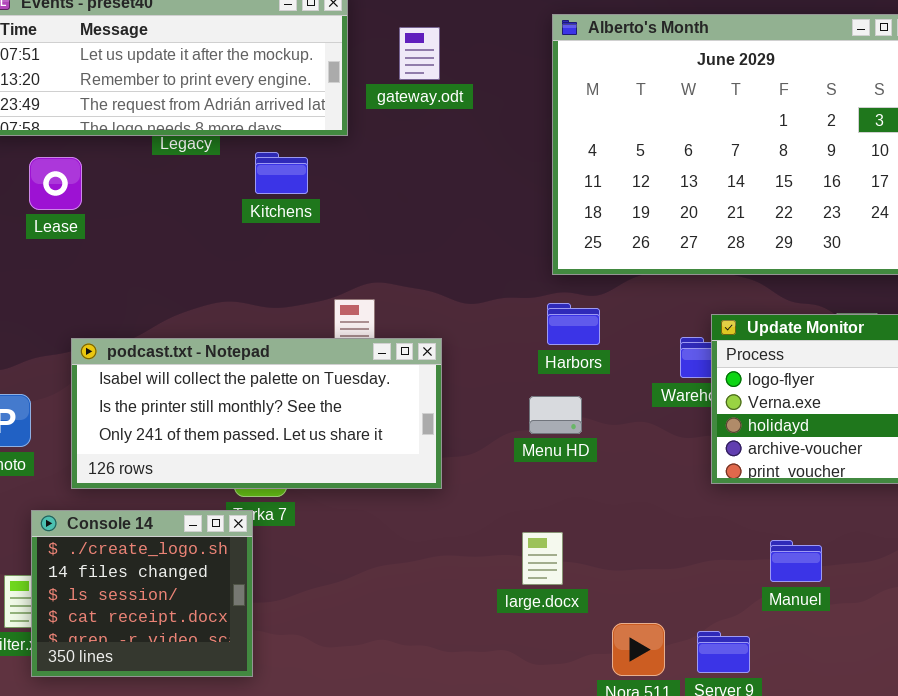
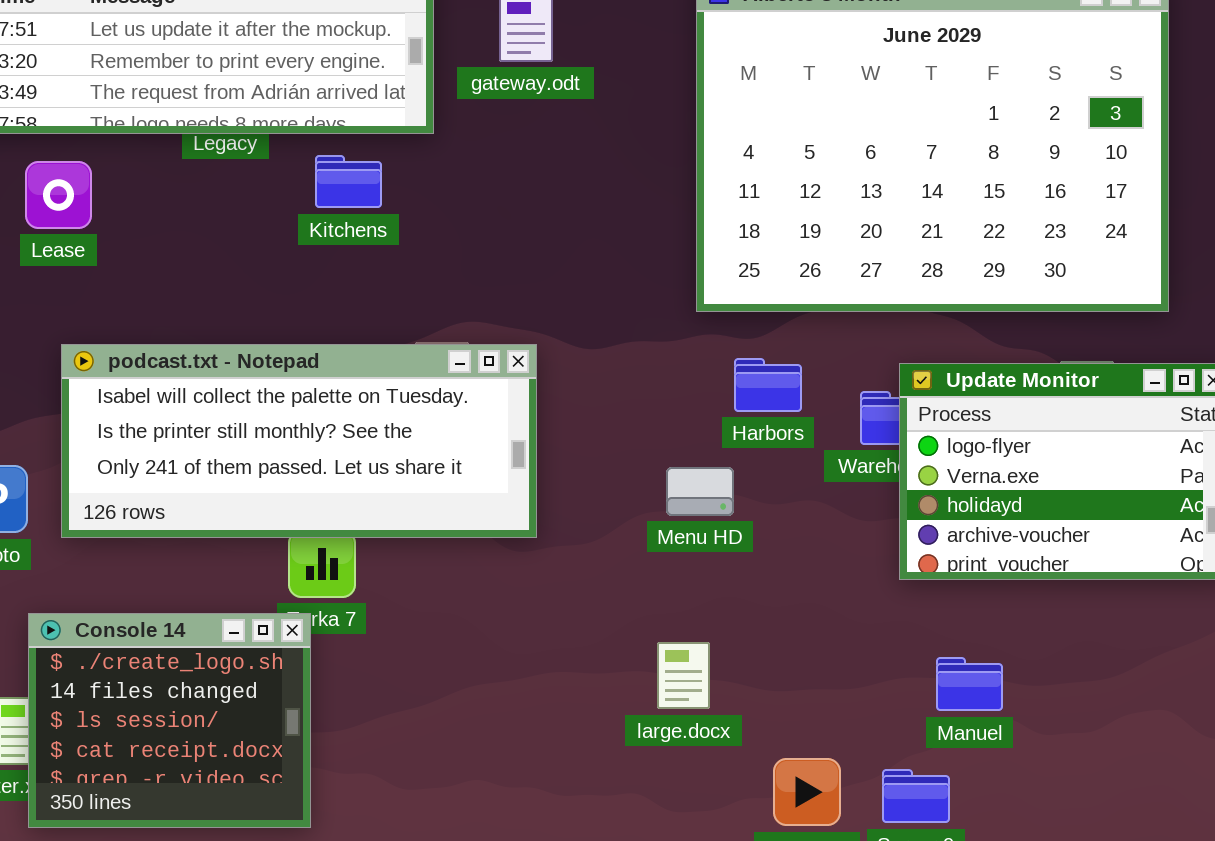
Harbors: [547,303,600,345] -> [734,358,802,412], moved
podcast.txt - Notepad: [71,338,442,489] -> [61,344,537,538], moved
Manuel: [770,540,822,582] -> [936,657,1003,711], moved

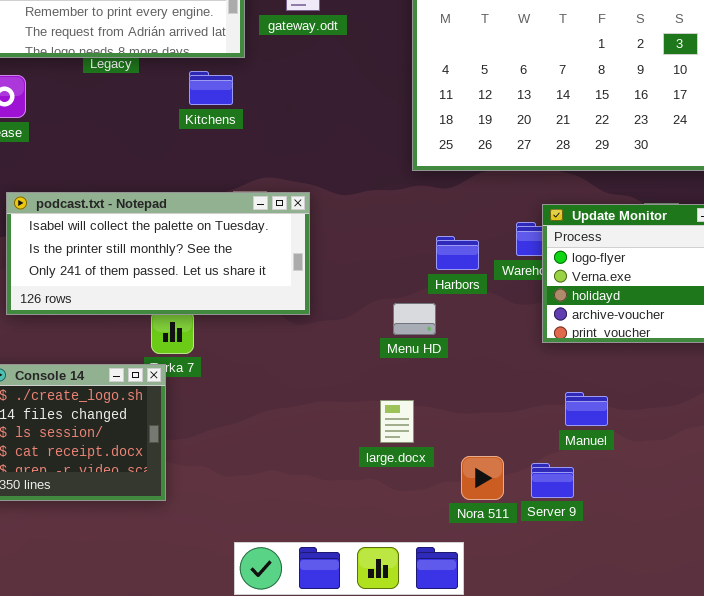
Kitchens: [315,155,382,208] -> [189,71,233,105], moved
Harbors: [734,358,802,412] -> [436,236,479,270], moved
Menu HD: [666,467,734,516] -> [393,303,436,335], moved
large.docx: [657,642,710,709] -> [380,400,414,443], moved

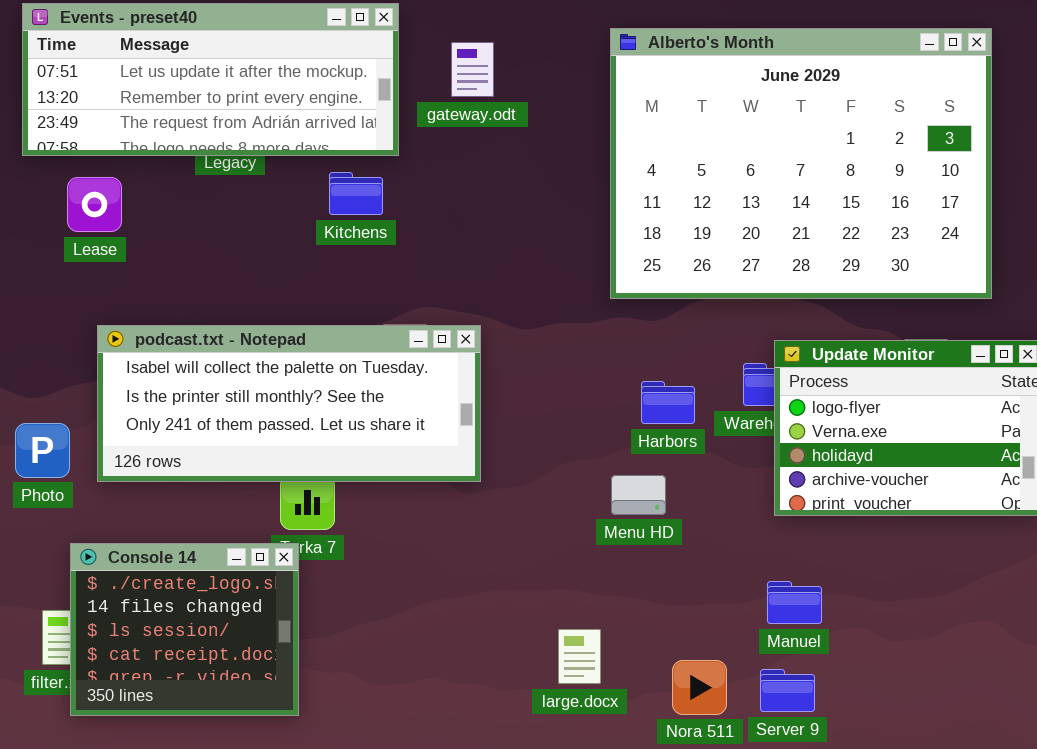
Menu HD: [393,303,436,335] -> [611,475,666,515], moved
Manuel: [565,392,608,426] -> [767,581,822,624], moved
large.docx: [380,400,414,443] -> [558,629,601,684], moved

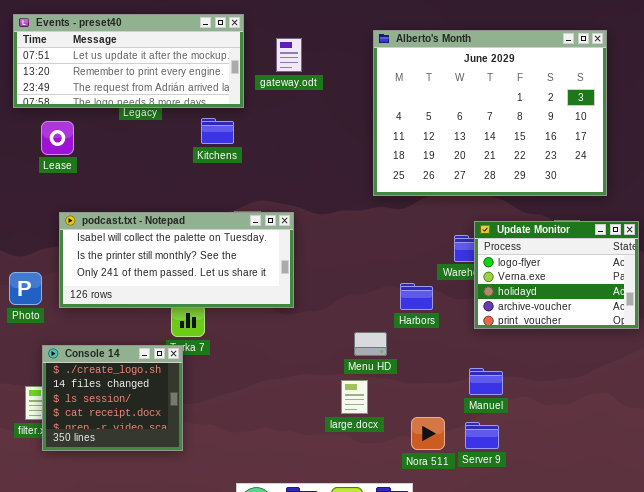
Harbors: [641,381,695,424] -> [400,283,433,310], moved
Menu HD: [611,475,666,515] -> [354,332,387,356], moved
large.docx: [558,629,601,684] -> [341,380,368,414], moved

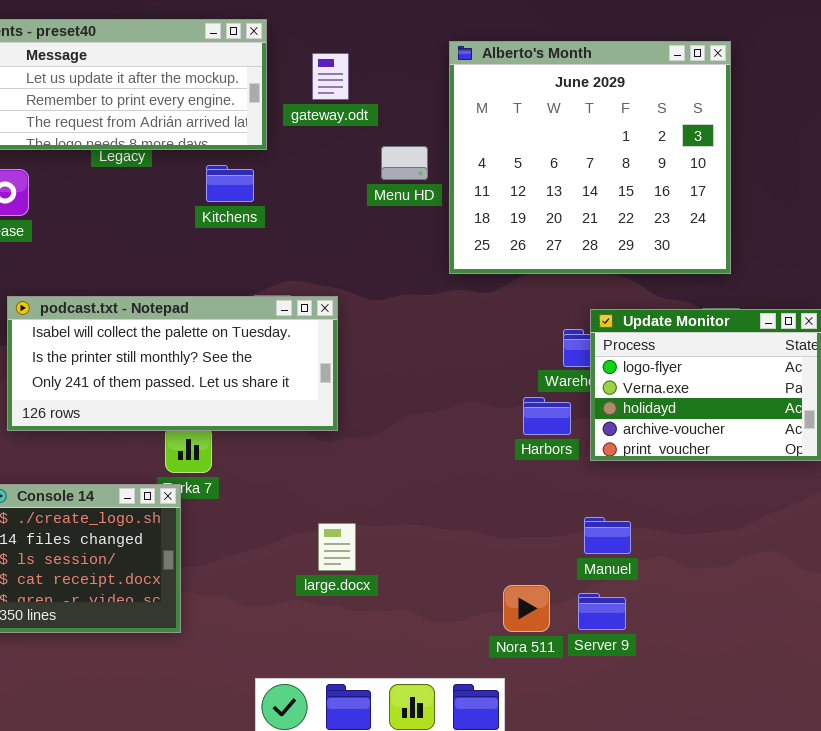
Alberto's Month: [373,30,607,196] -> [449,41,731,274], resized
Harbors: [400,283,433,310] -> [523,397,571,435], moved
Menu HD: [354,332,387,356] -> [381,146,428,180], moved
large.docx: [341,380,368,414] -> [318,523,356,571], moved

